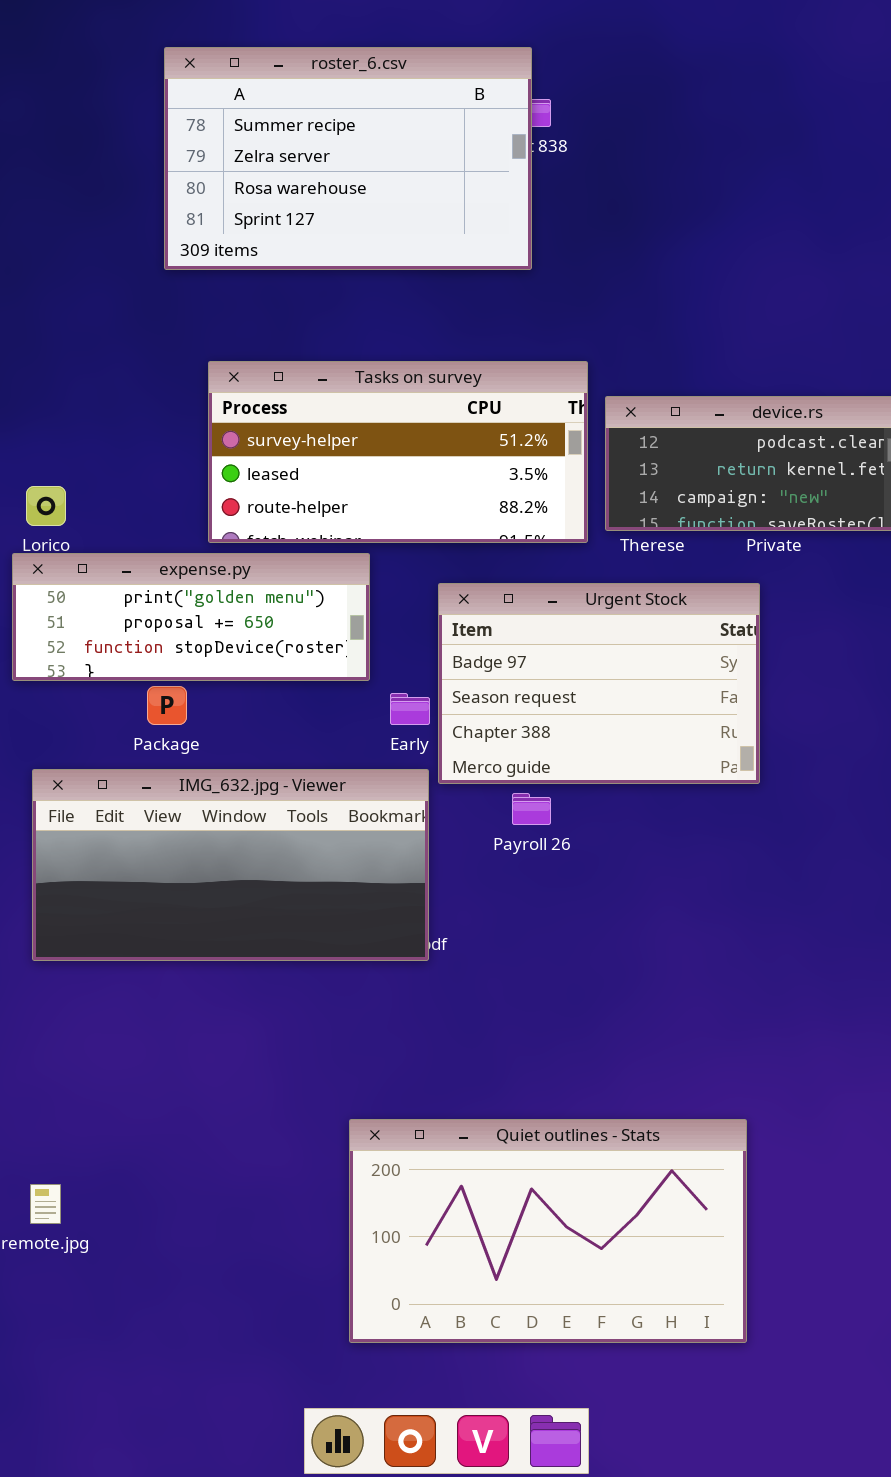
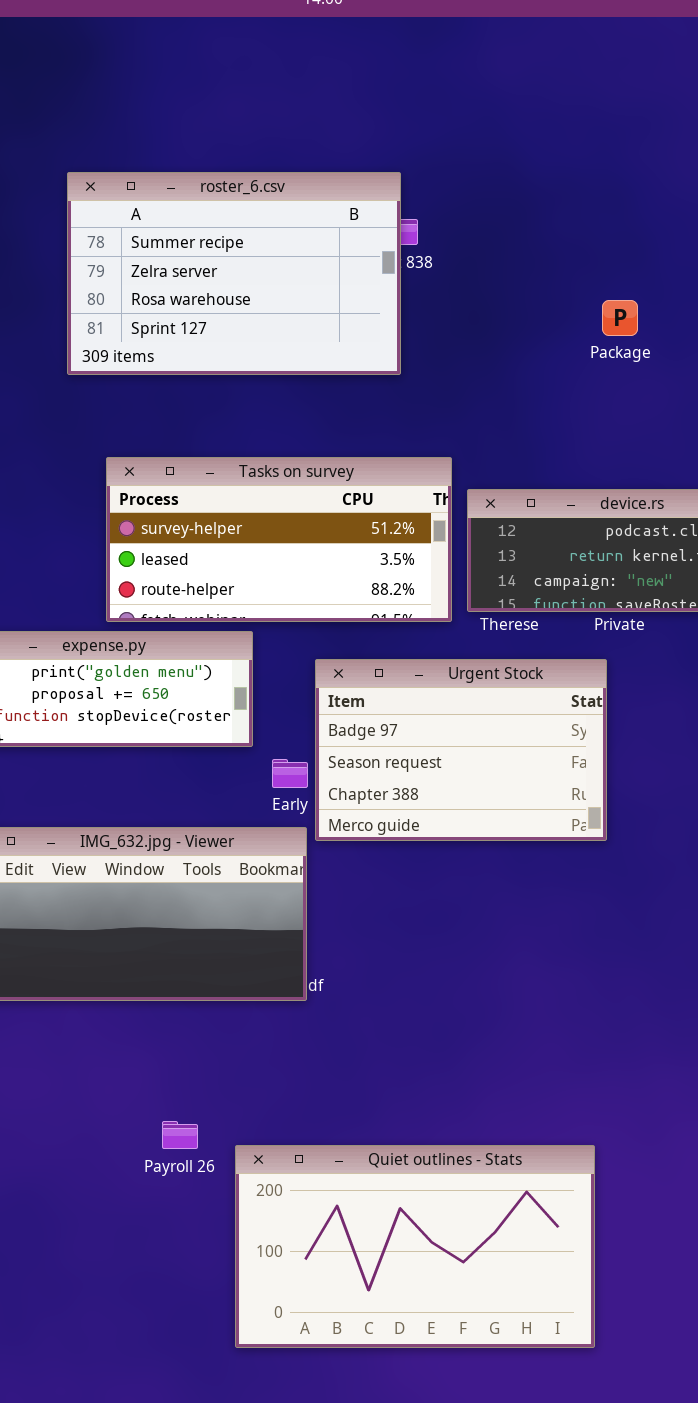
Package: [147,686,187,725] -> [602,300,638,336], moved
Payroll 26: [512,793,551,825] -> [162,1121,198,1149], moved

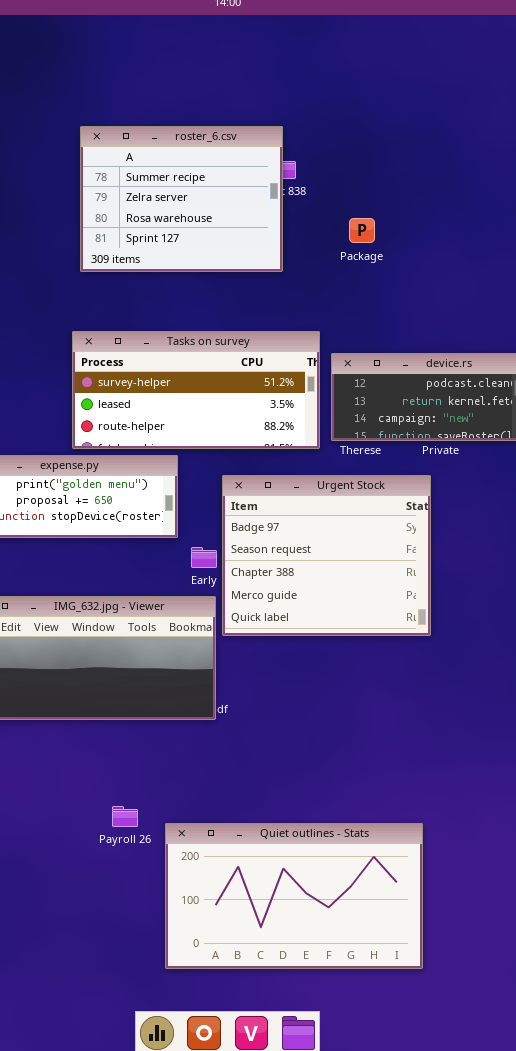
roster_6.csv: [67,172,401,375] -> [80,126,283,272], resized
Package: [602,300,638,336] -> [349,218,375,243], moved
Urgent Stock: [315,659,607,841] -> [222,475,431,636], resized

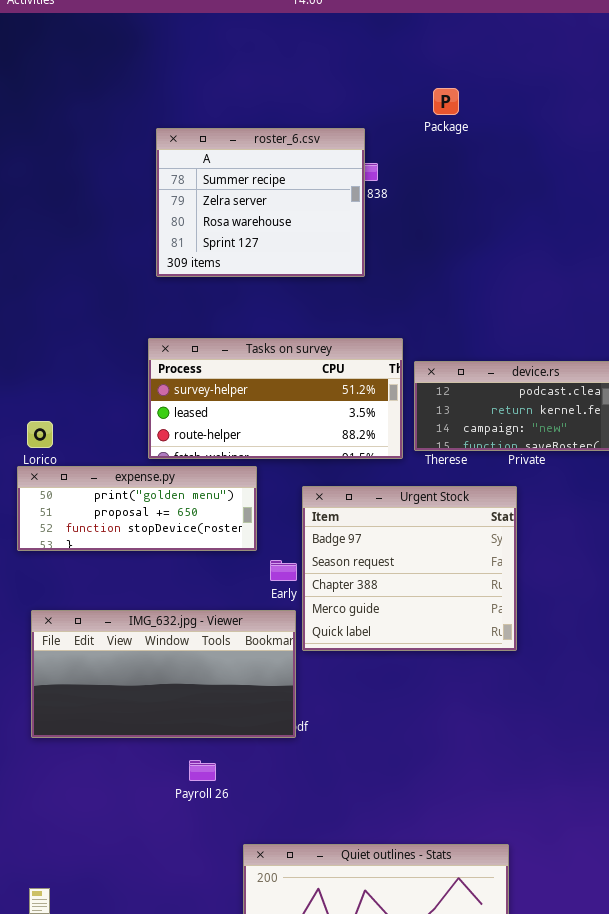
Package: [349,218,375,243] -> [433,88,459,115], moved
Payroll 26: [112,806,138,827] -> [189,760,216,781], moved

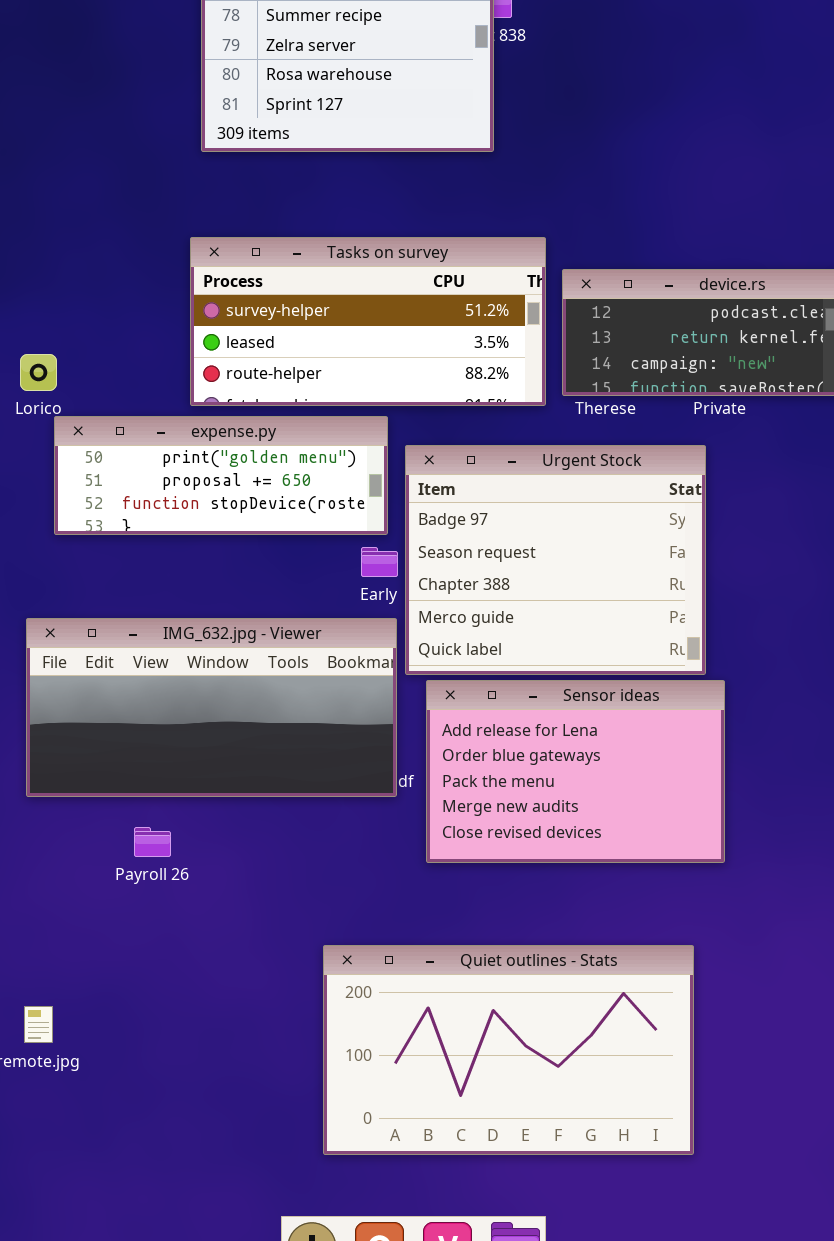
expense.py: [17,466,257,551] -> [54,416,388,535], moved
Sensor ideas: none -> [426,680,725,863], opened
Payroll 26: [189,760,216,781] -> [134,827,171,857], moved

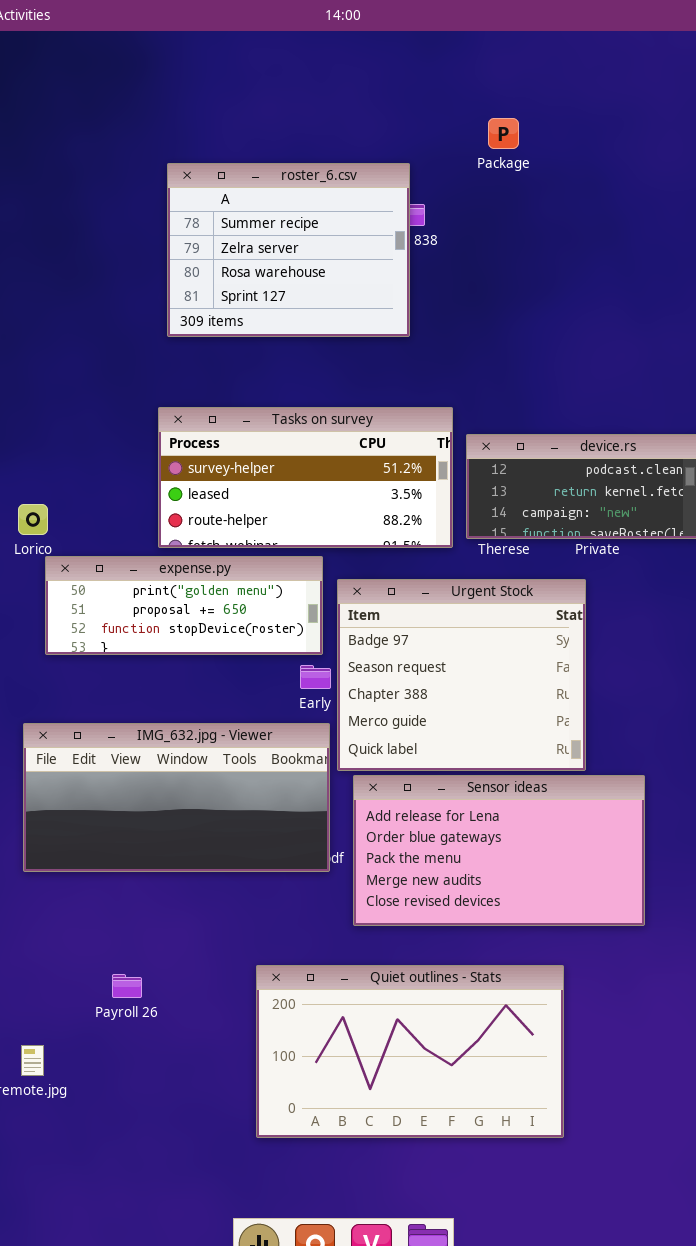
Sensor ideas: [426,680,725,863] -> [353,775,645,926], resized
Payroll 26: [134,827,171,857] -> [112,974,142,998], moved
Quiet outlines - Stats: [323,945,694,1155] -> [256,965,564,1138], moved

